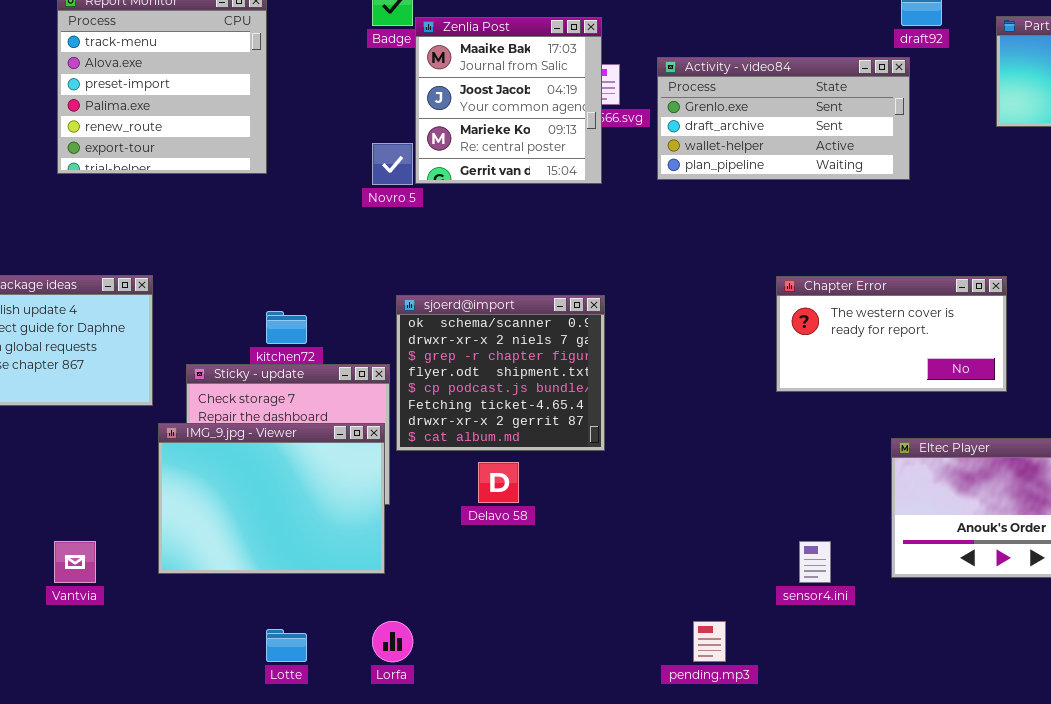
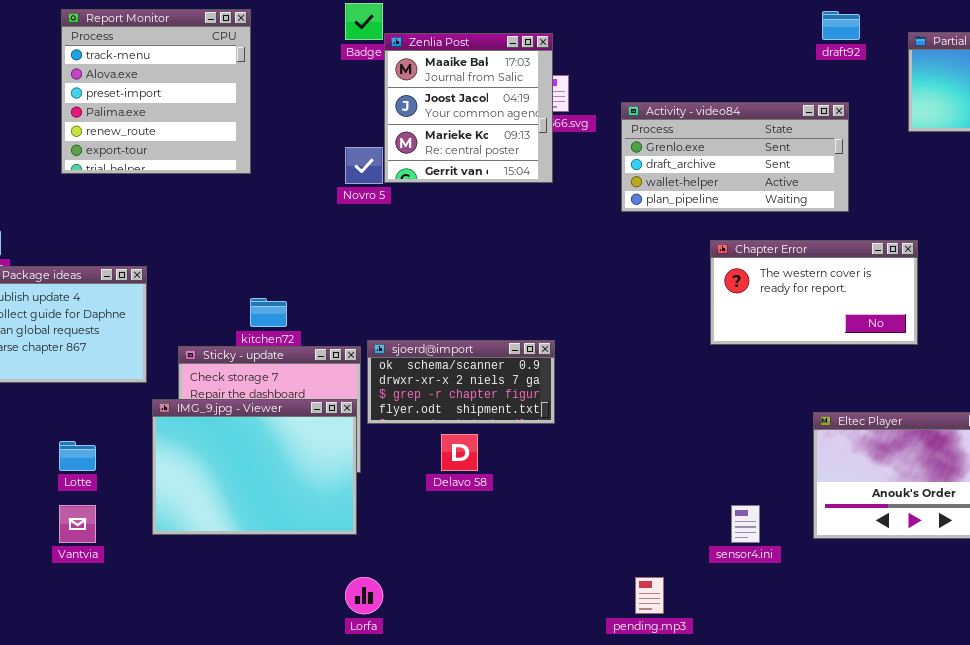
Activity - video84: [657,57,910,180] -> [621,102,849,212], moved
Chapter Error: [776,276,1007,392] -> [710,240,918,345], moved
sjoerd@import: [396,295,605,451] -> [367,340,555,424], resized
Lotte: [266,629,307,662] -> [59,441,96,471], moved

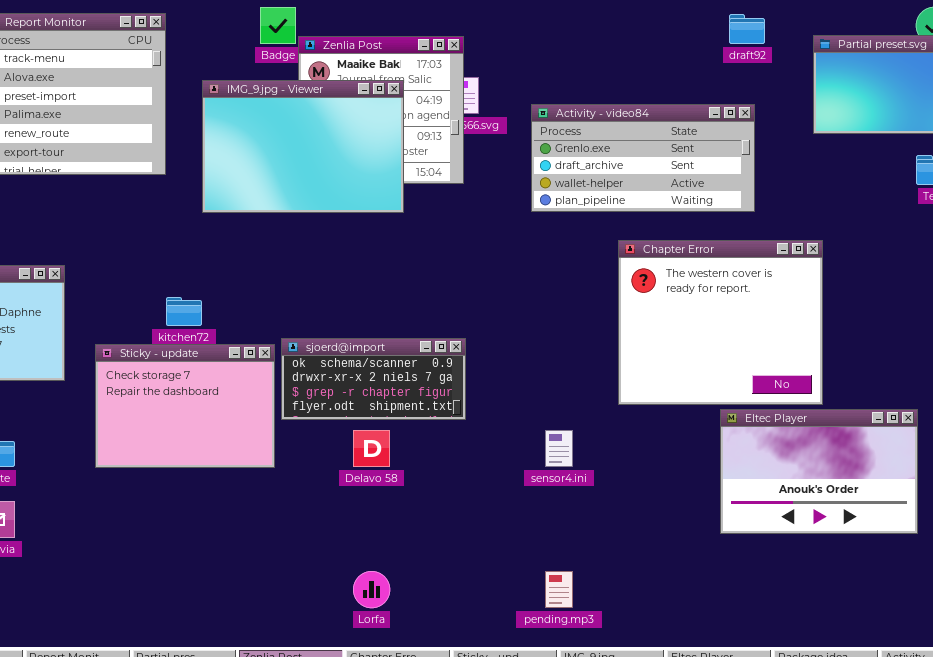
Chapter Error: [710,240,918,345] -> [618,240,823,405], resized
IMG_9.jpg - Viewer: [152,399,357,535] -> [202,80,404,213], moved
sensor4.ini: [731,505,760,543] -> [545,430,573,467], moved
Lorfa: [345,577,383,614] -> [353,571,390,608], moved

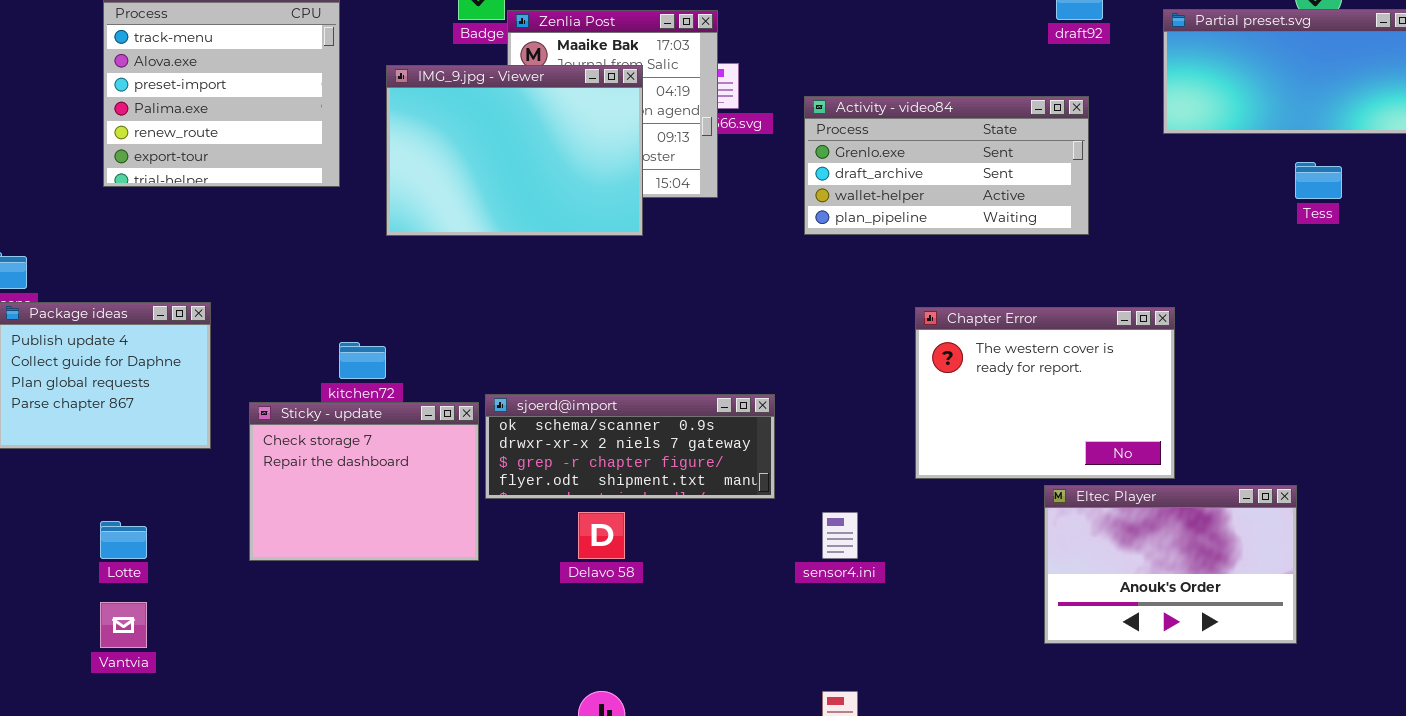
Chapter Error: [618,240,823,405] -> [915,307,1175,479], resized
sjoerd@import: [281,338,466,420] -> [485,394,775,499], resized

